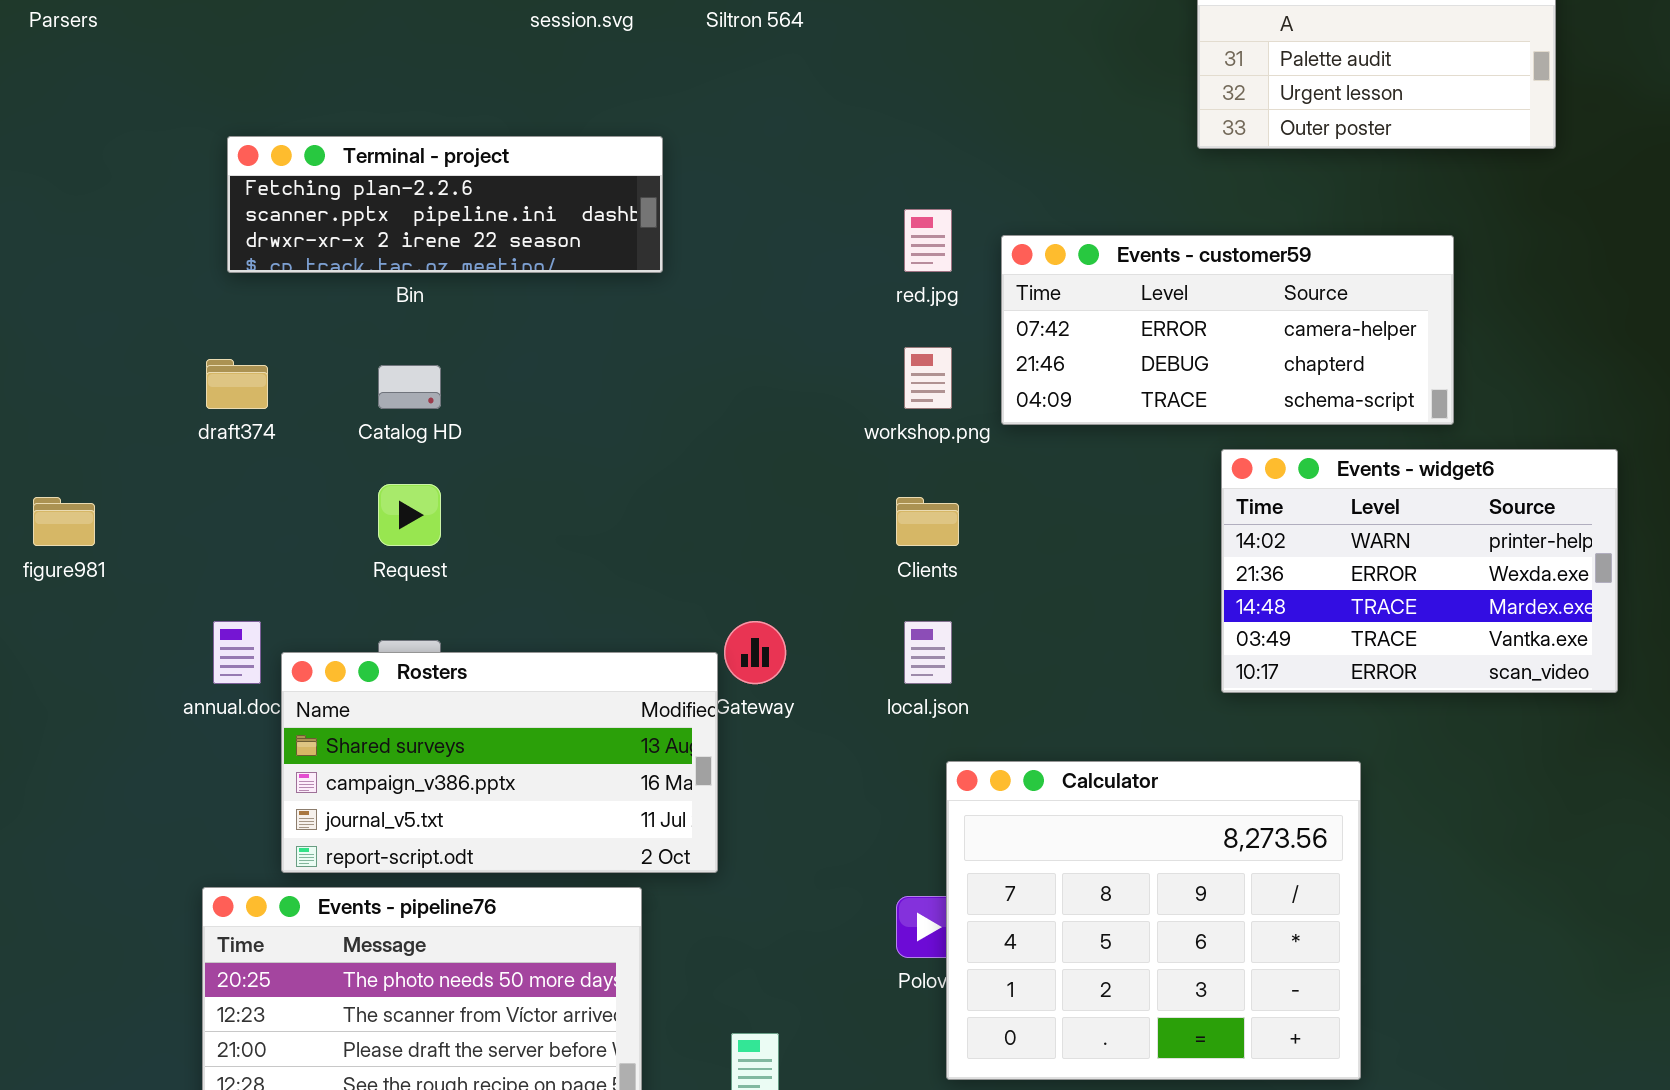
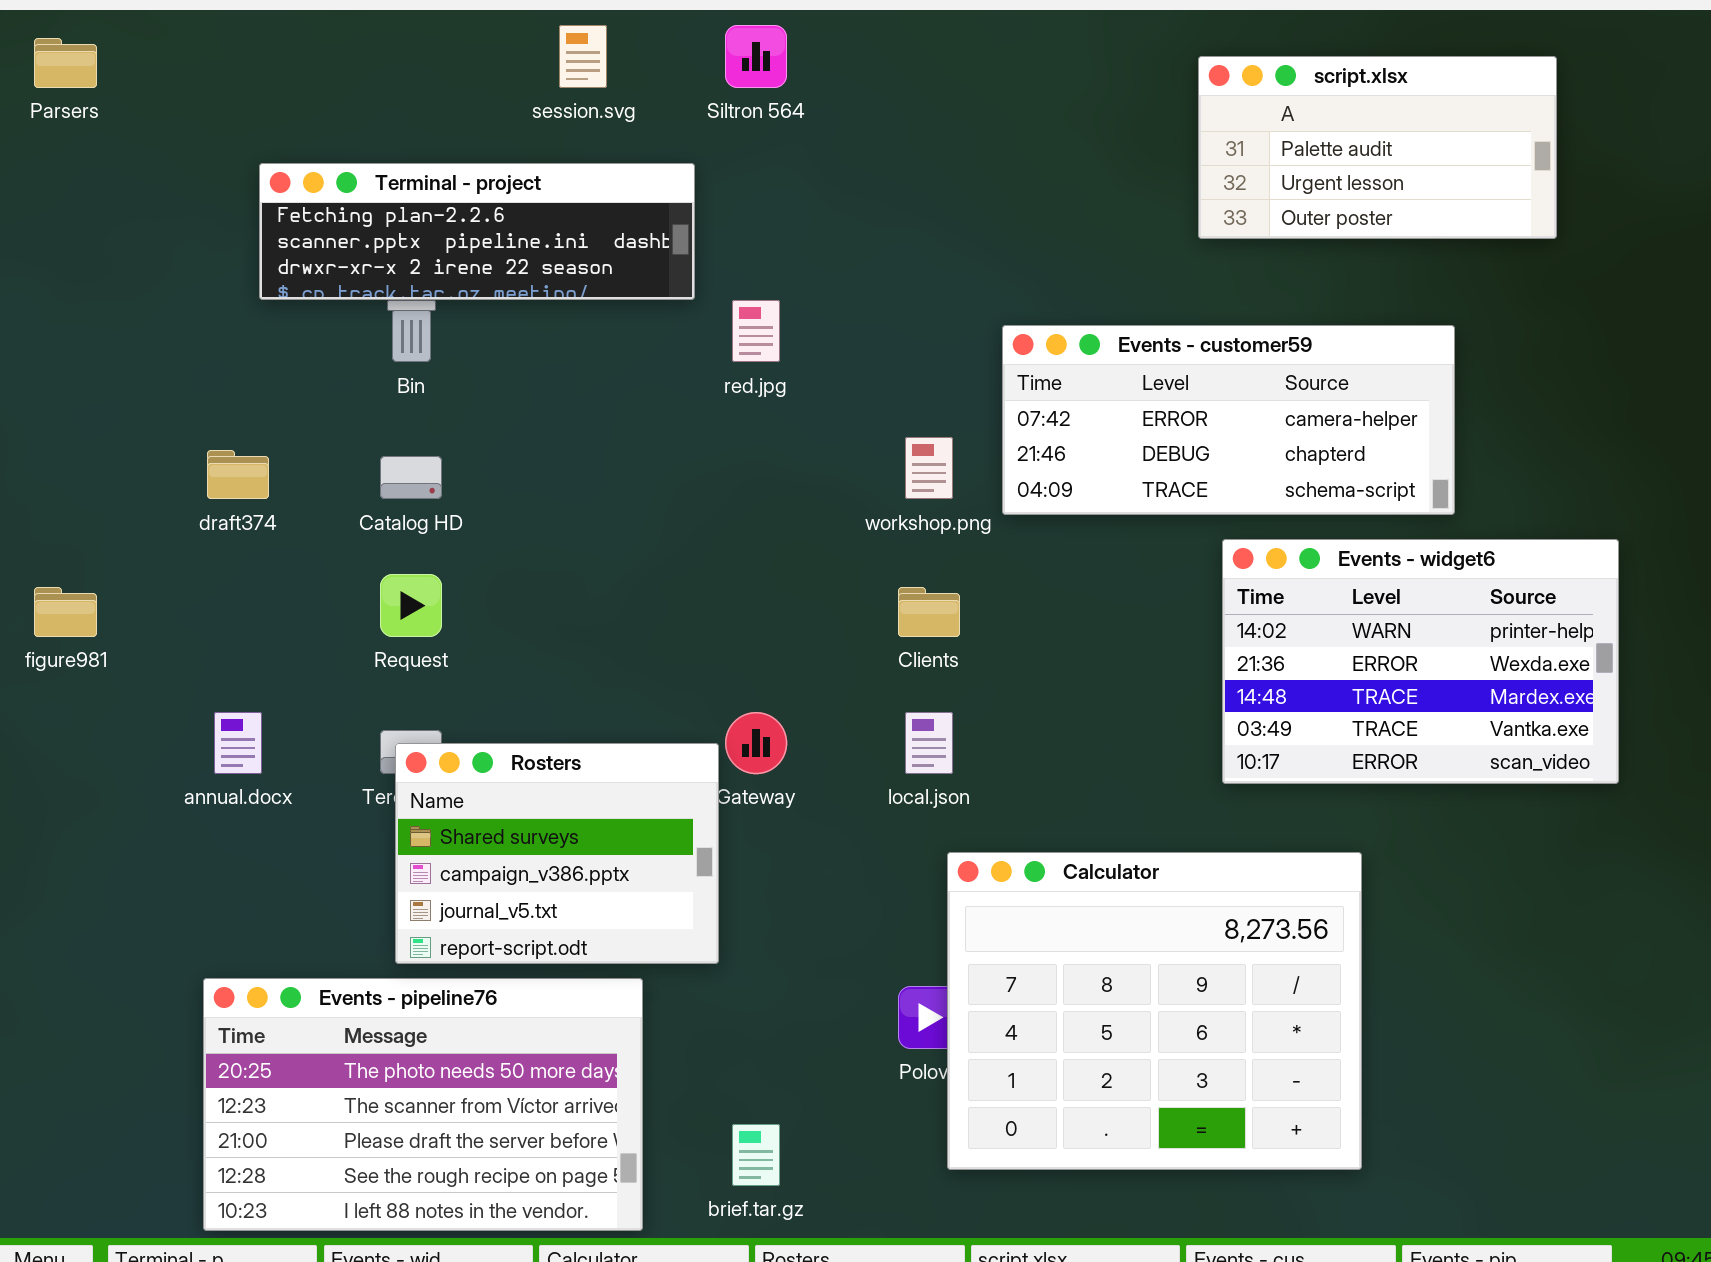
Terminal - project: [227,136,663,273] -> [259,163,695,300], moved
red.jpg: [904,209,952,272] -> [732,300,780,362], moved
Rosters: [281,652,718,873] -> [395,743,719,964], resized

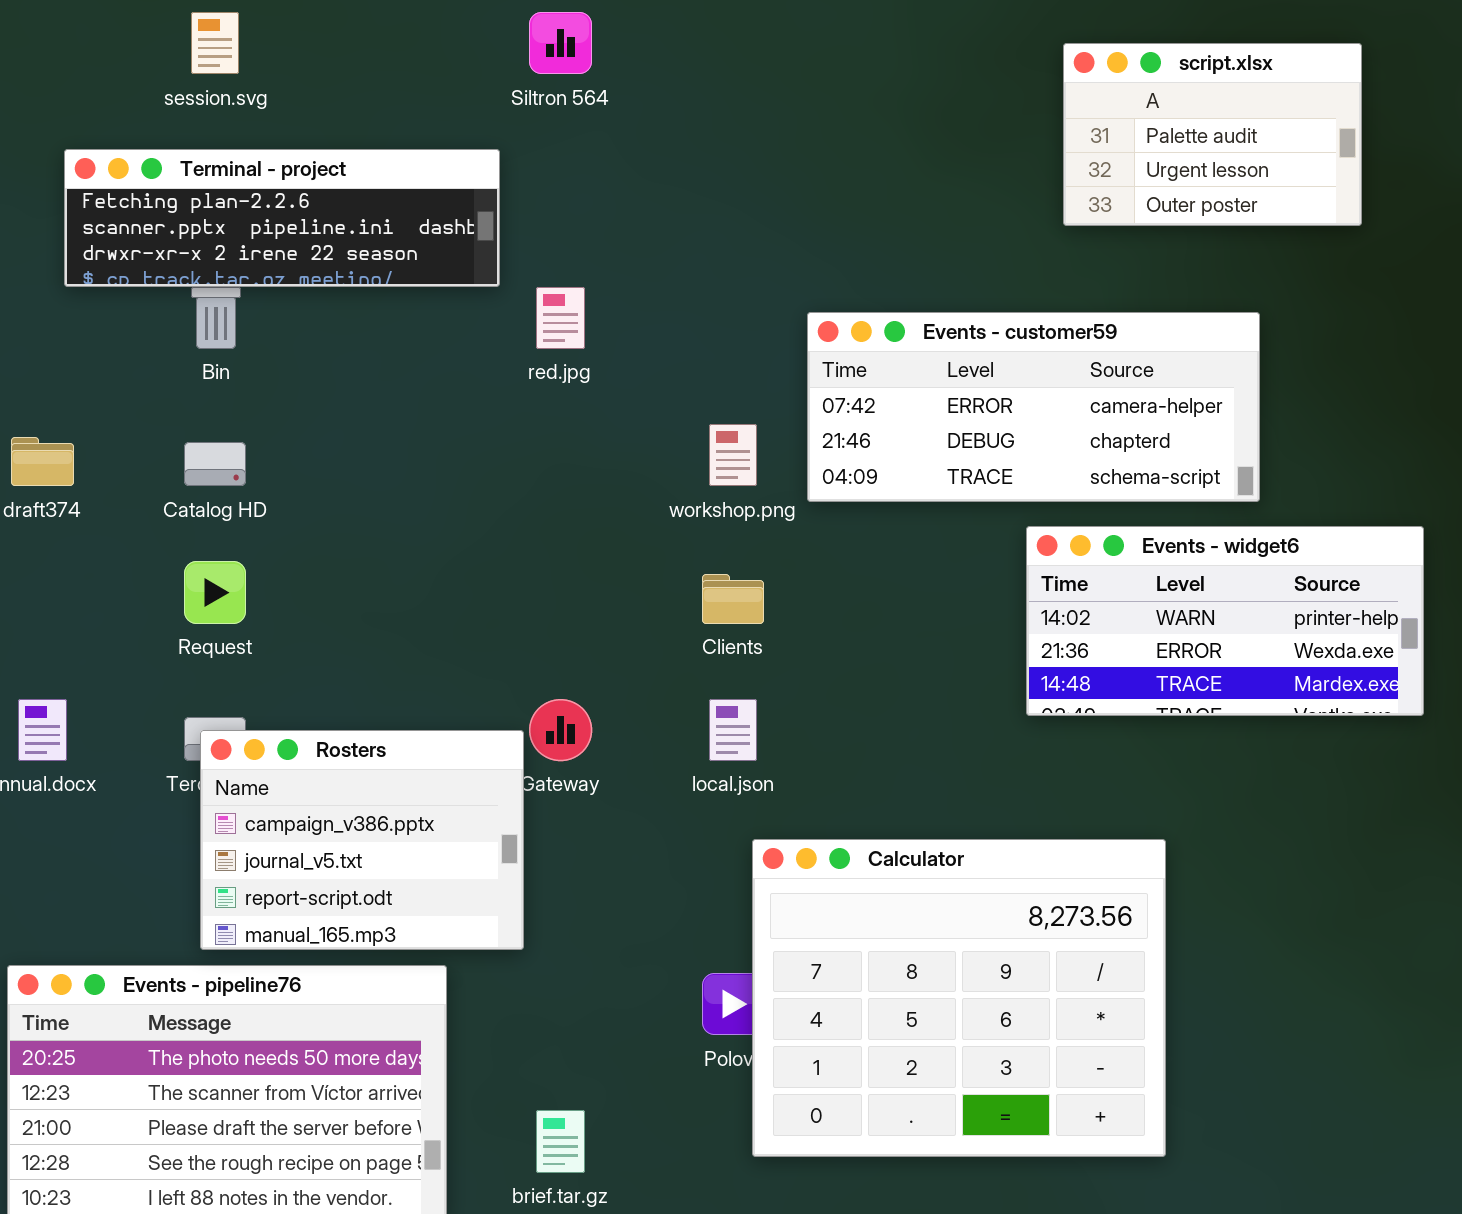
session.svg: [559,25,607,88] -> [191,12,239,74], moved
script.xlsx: [1198,56,1557,239] -> [1063,43,1362,226], resized
Events - widget6: [1222,539,1619,784] -> [1026,526,1424,716], resized
Rosters: [395,743,719,964] -> [200,730,524,950], scrolled down 1 row

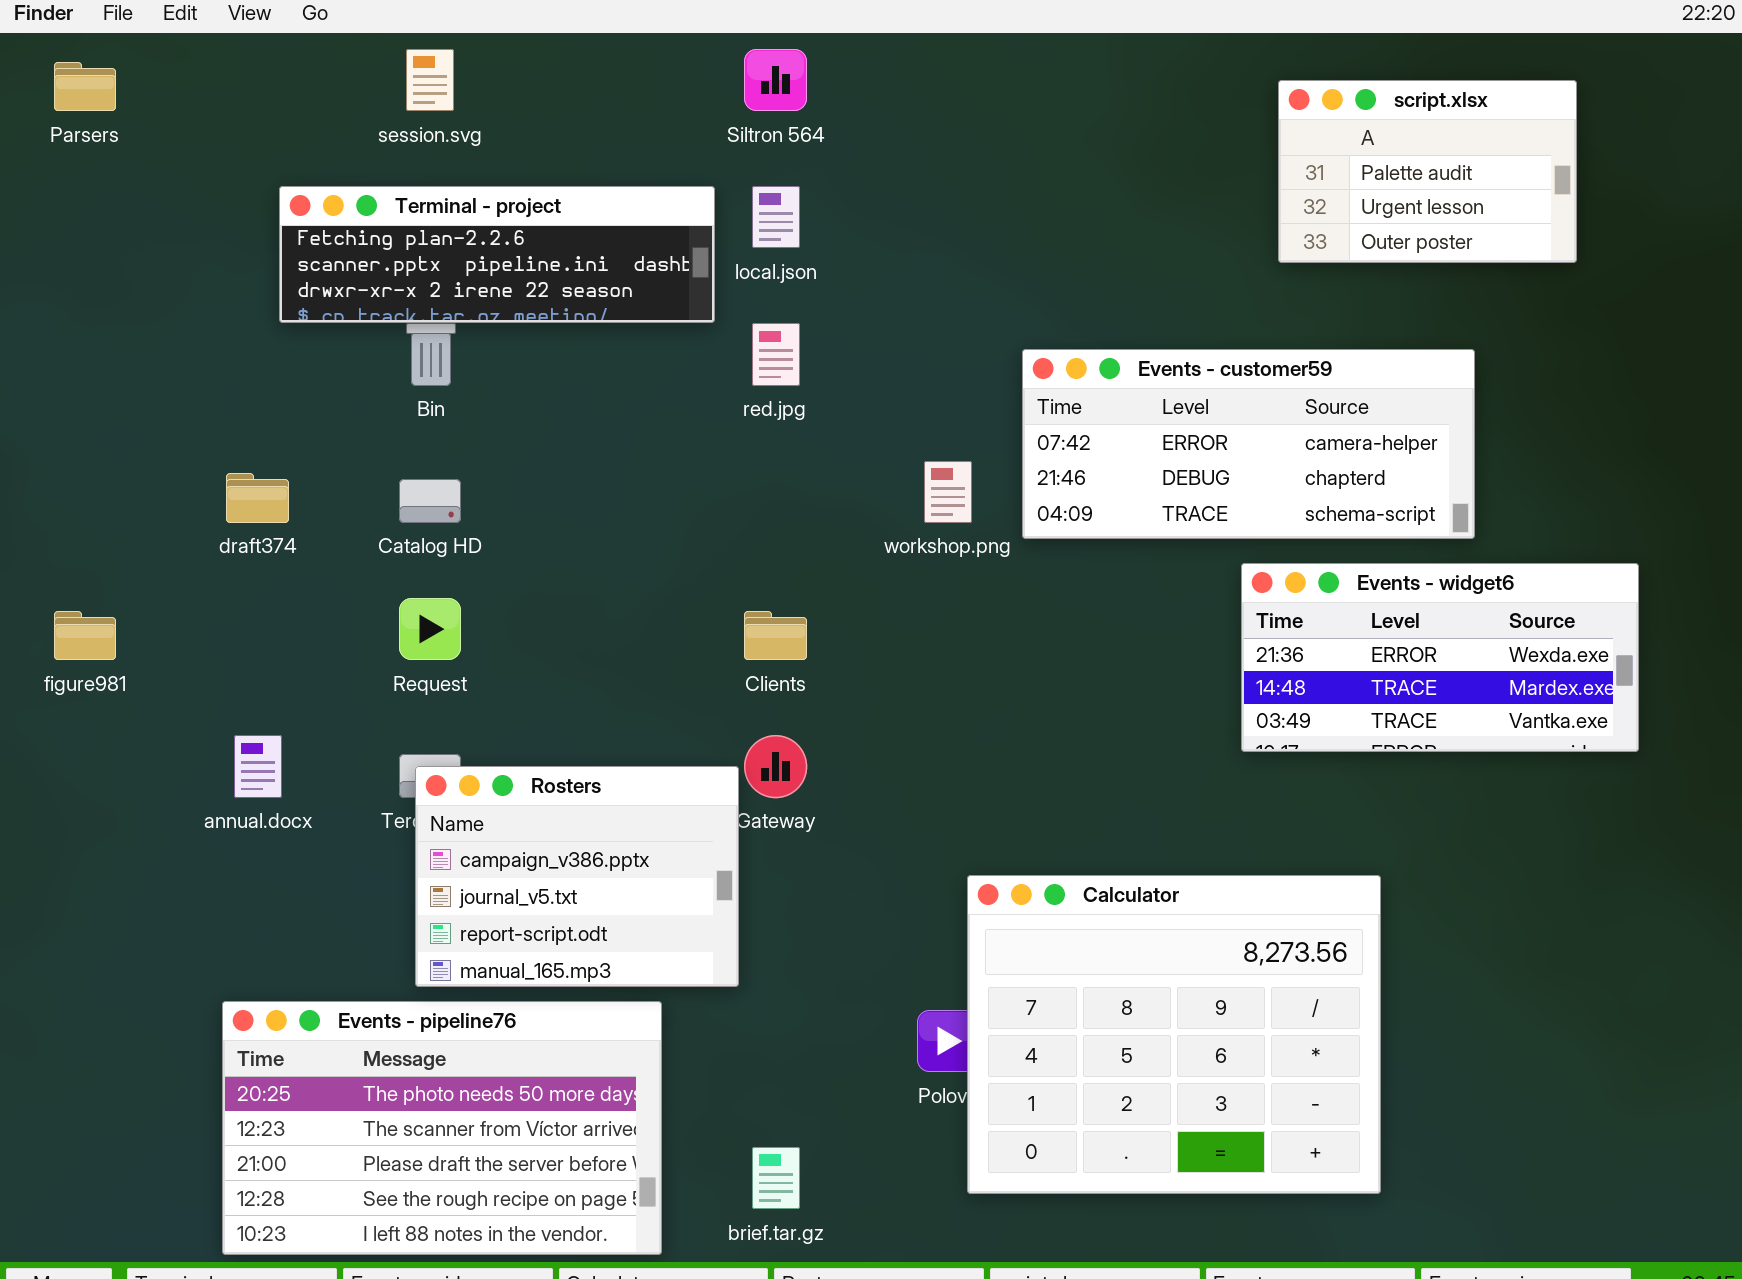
Events - widget6: [1026,526,1424,716] -> [1241,563,1639,752], scrolled down 1 row
Clients: [702,574,764,624] -> [744,611,807,660], moved
local.json: [709,699,757,761] -> [752,186,800,248], moved

